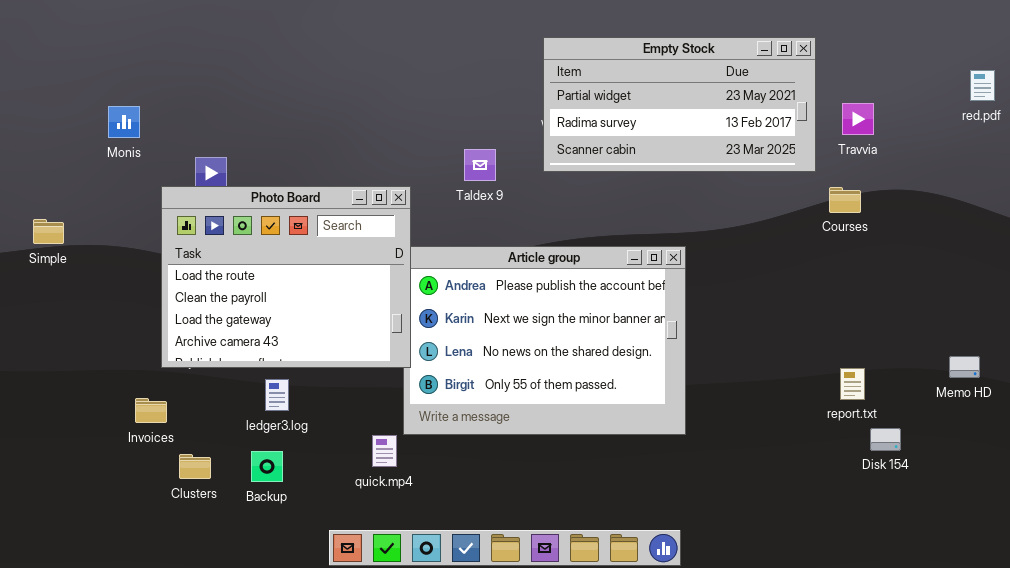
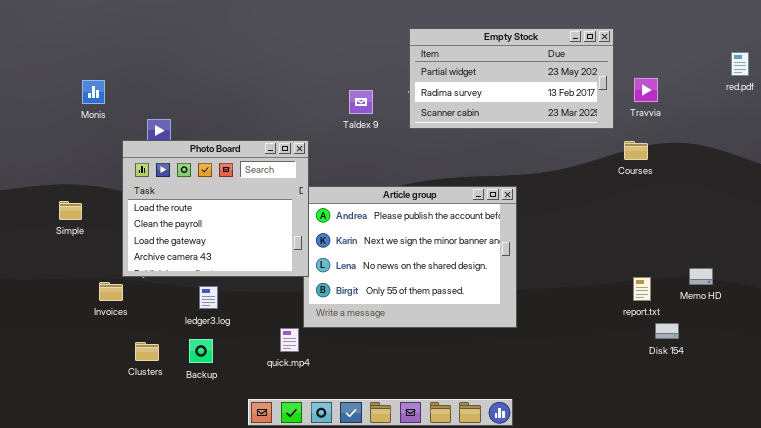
Taldex 9: [464,149,496,181] -> [349,90,373,114], moved
Simple: [33,219,64,244] -> [59,201,82,220], moved
Memo HD: [949,356,980,378] -> [689,268,713,285], moved
Invoices: [135,398,167,423] -> [99,282,123,301], moved

